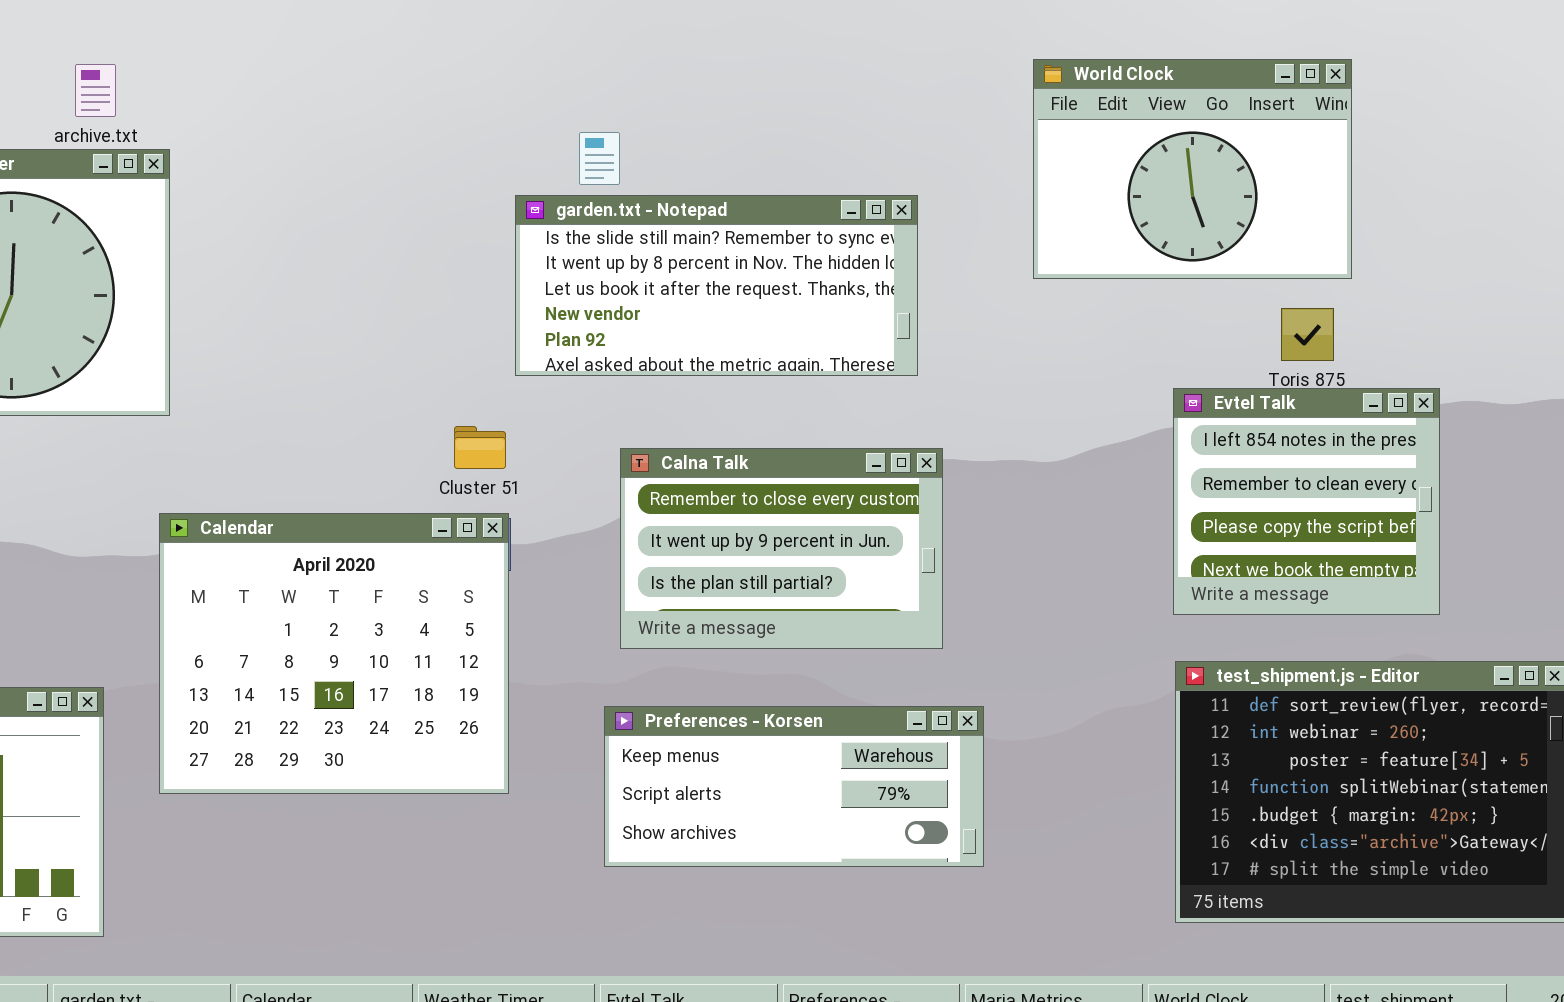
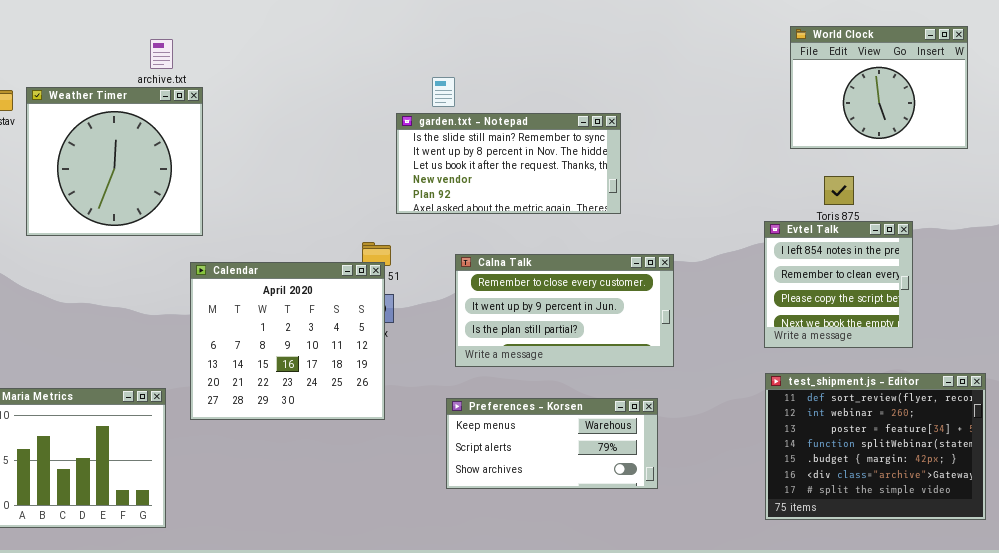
World Clock: [1033,59,1352,279] -> [790,26,968,149], moved
Calna Talk: [620,448,943,649] -> [455,254,674,367], resized
Calendar: [159,513,509,794] -> [190,262,385,420], moved

